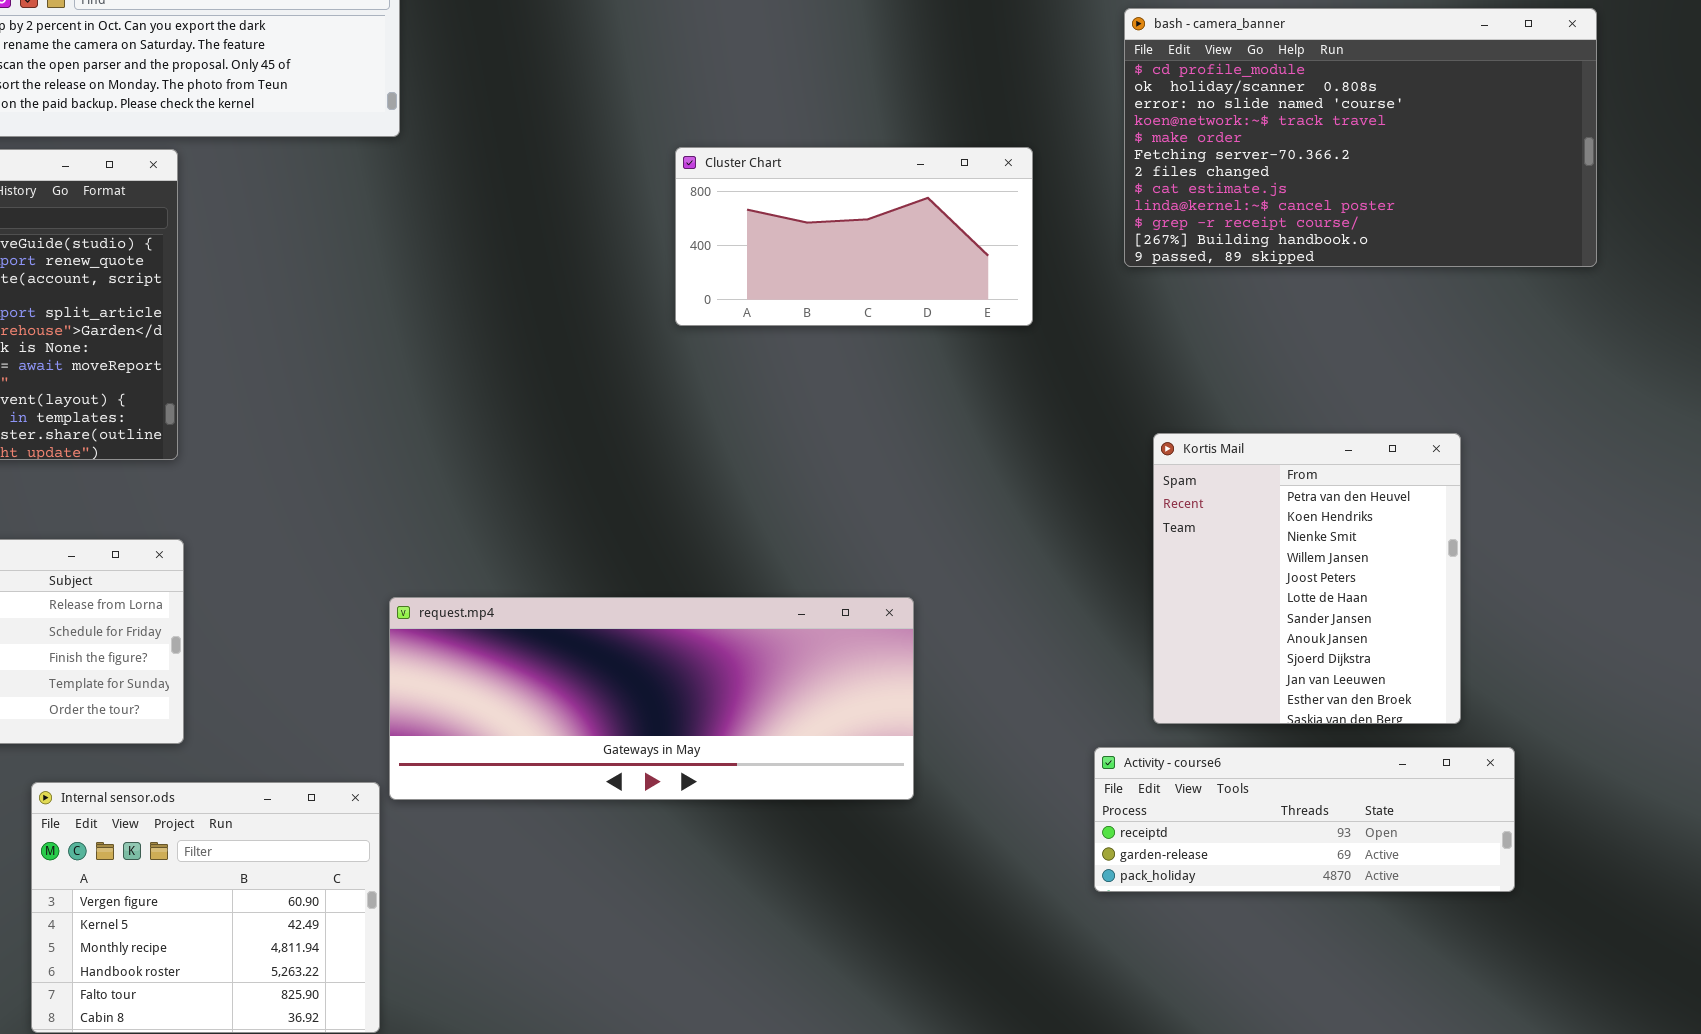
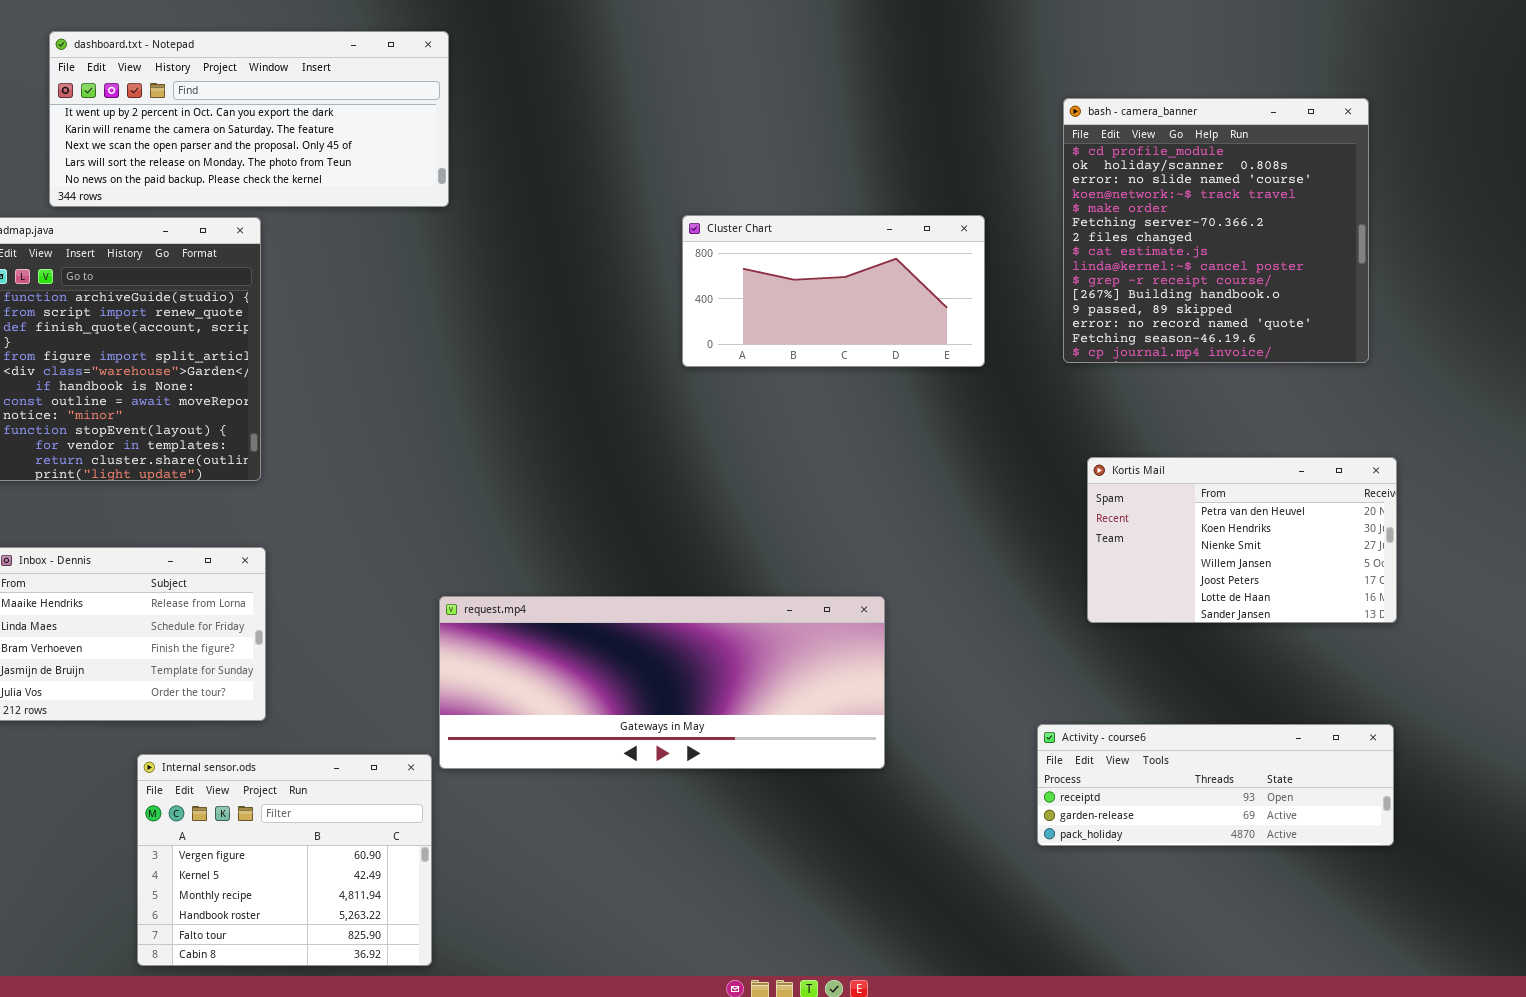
bash - camera_banner: [1124,8,1597,267] -> [1063,98,1369,363], resized
Kortis Mail: [1153,433,1461,724] -> [1087,457,1397,623], resized

